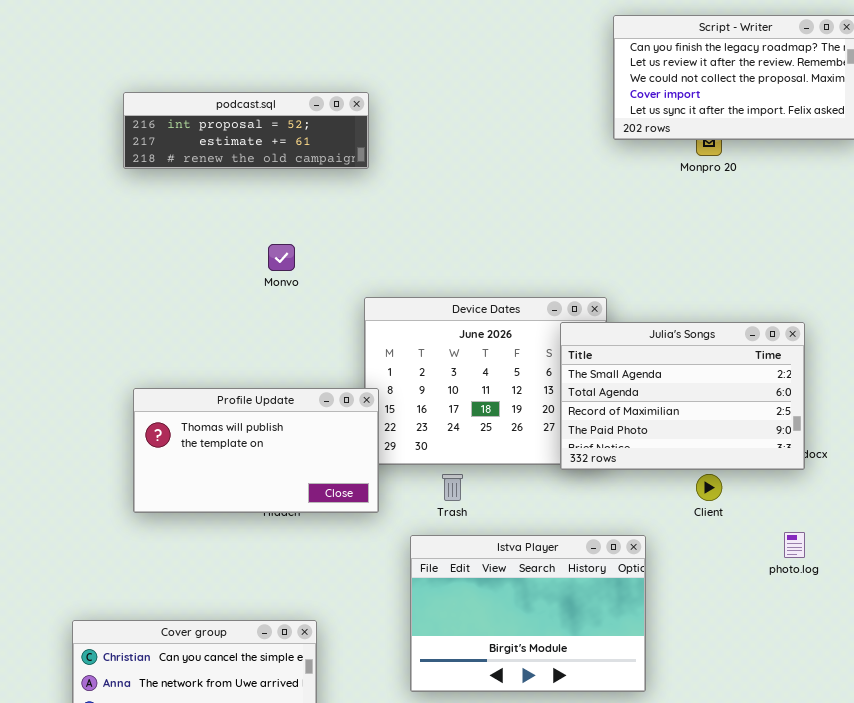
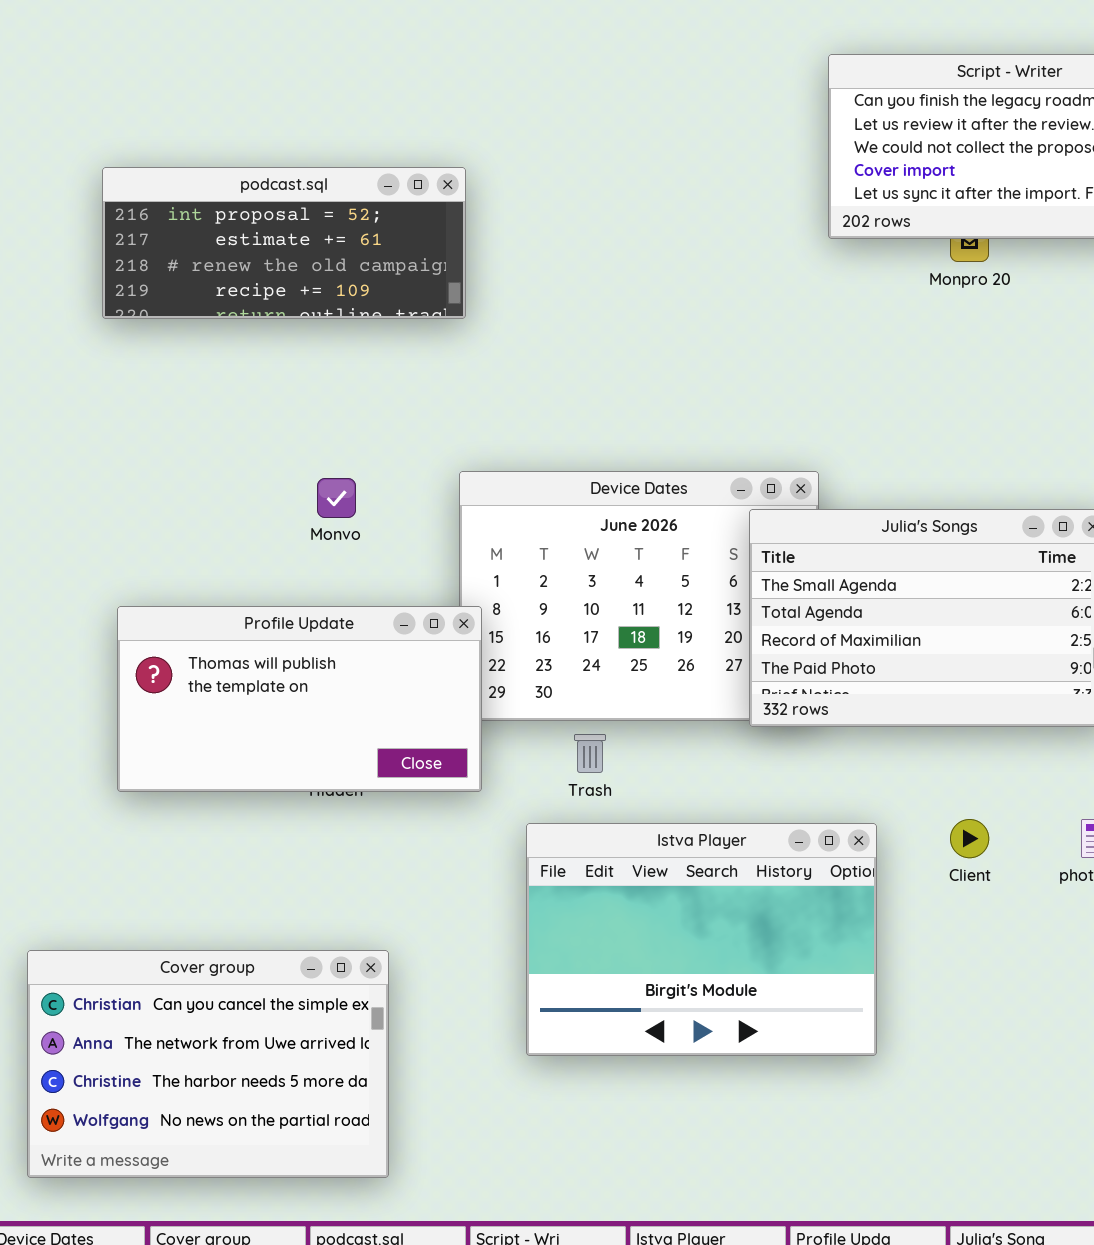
podcast.sql: [123,92,369,169] -> [102,167,466,319], resized
Monvo: [268,244,295,271] -> [317,478,356,518], moved
Client: [696,474,722,501] -> [950,819,989,858], moved

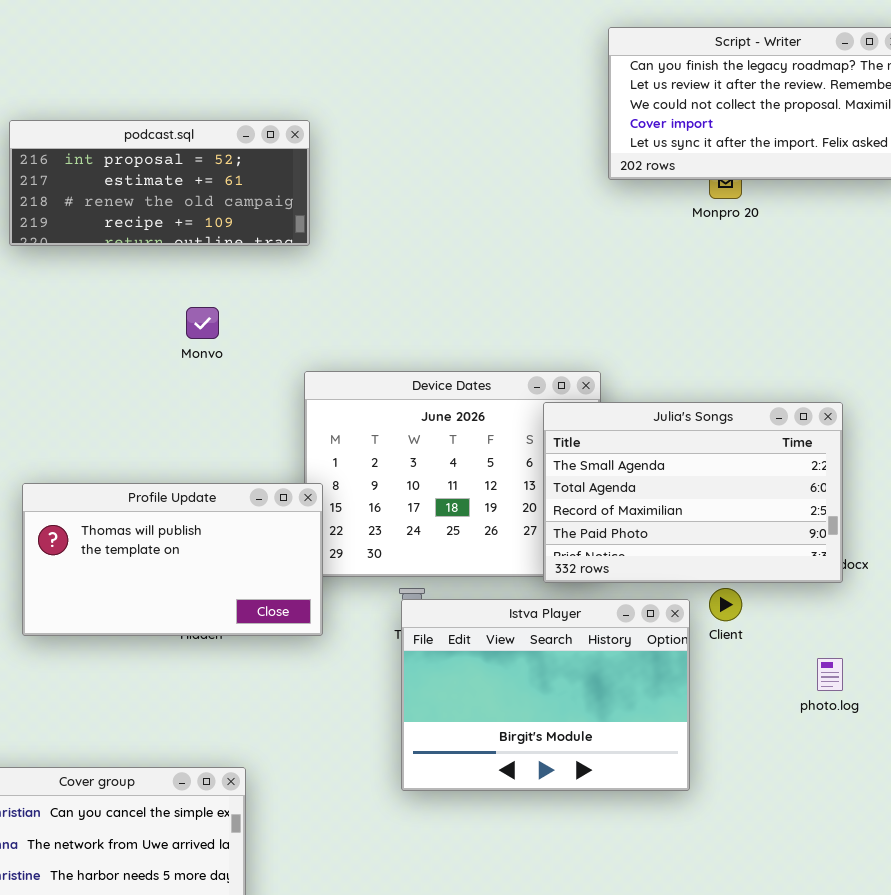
Monvo: [317,478,356,518] -> [186,307,219,339], moved
Client: [950,819,989,858] -> [709,588,742,621], moved
Istva Player: [526,823,877,1056] -> [401,599,690,791], moved

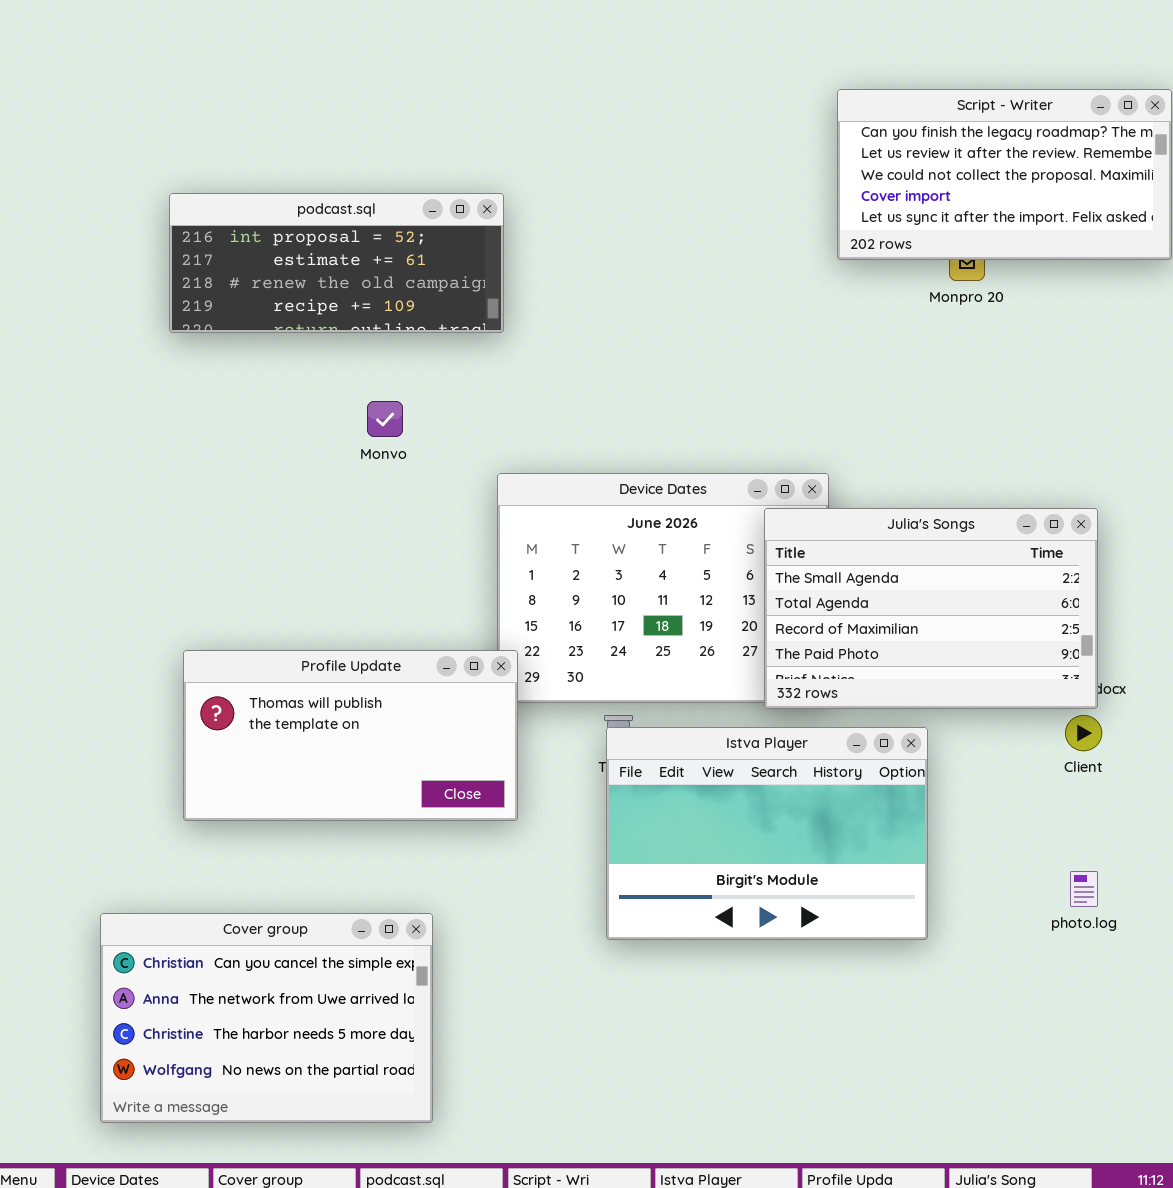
Profile Update: [22,483,323,636] -> [183,650,518,821], moved
Client: [709,588,742,621] -> [1065,715,1102,751], moved
photo.log: [817,658,843,691] -> [1070,871,1098,907], moved

